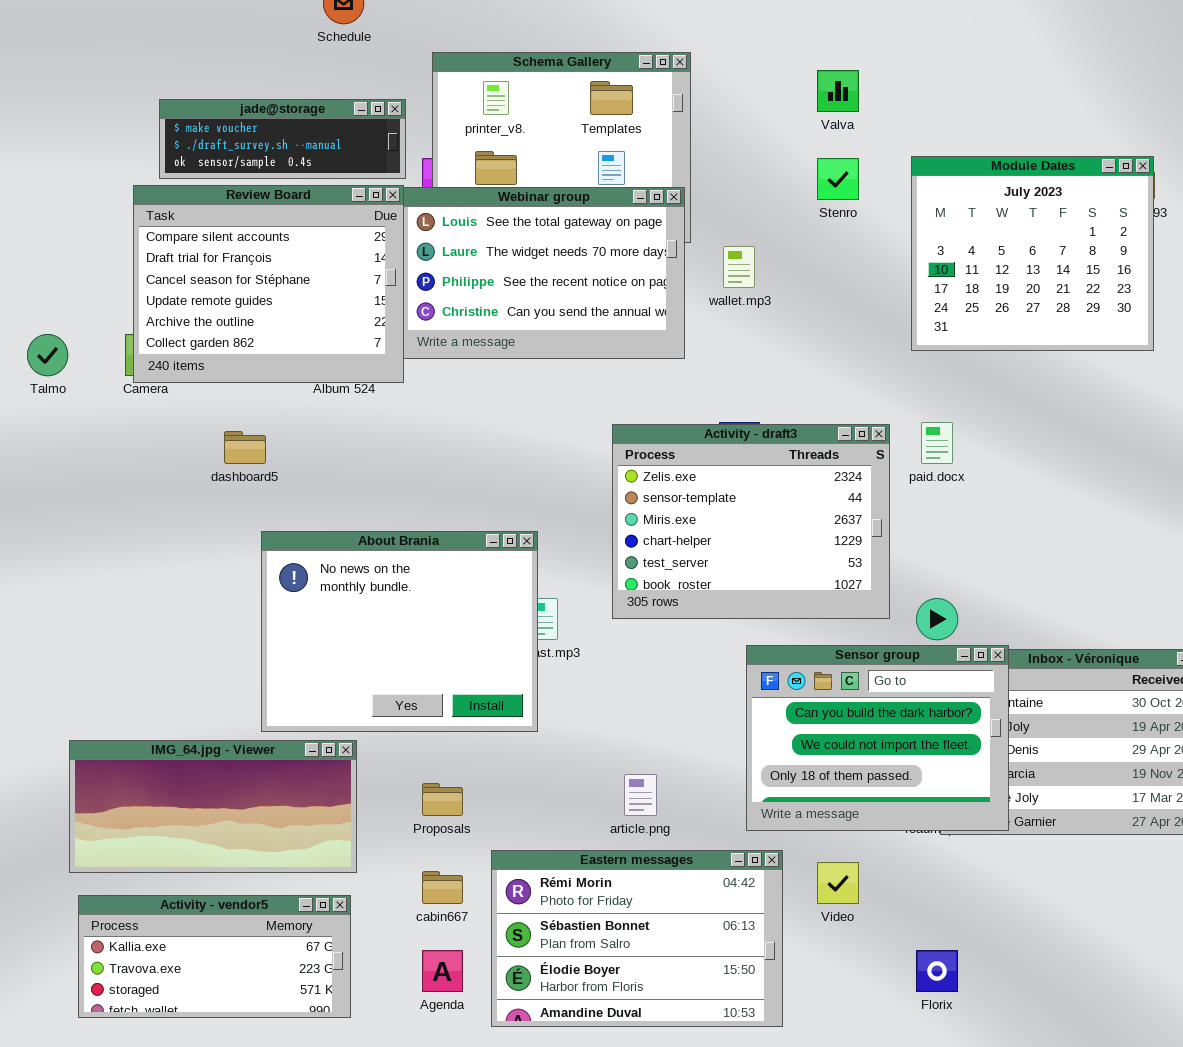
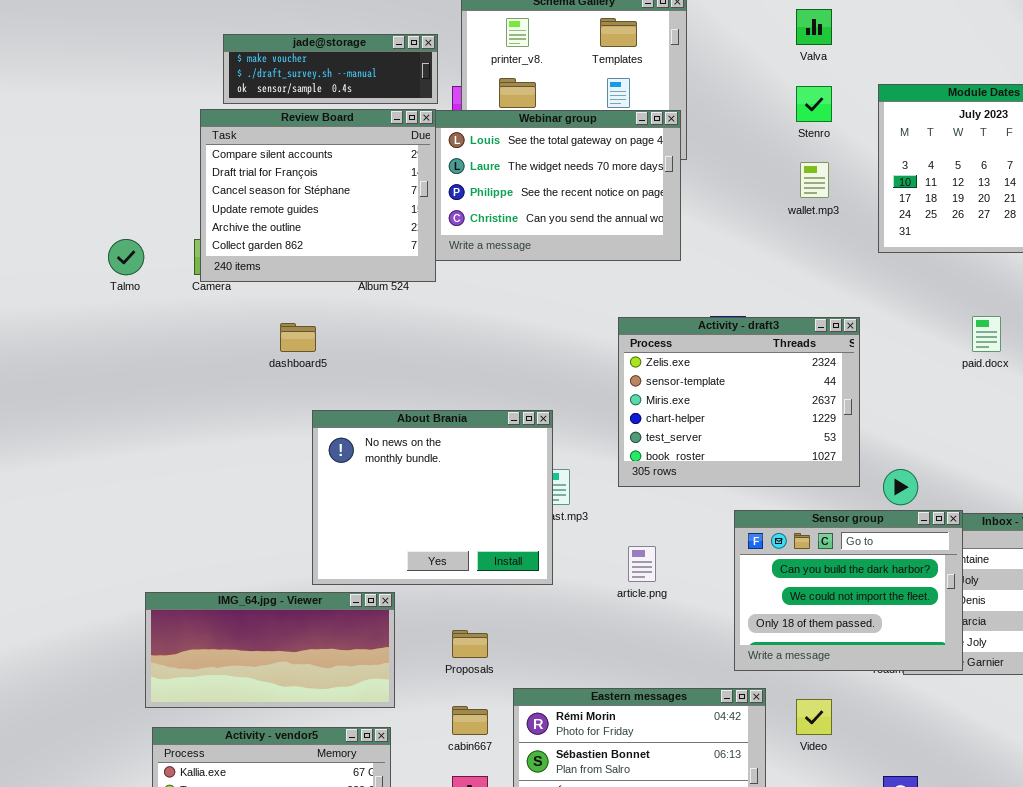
wallet.mp3: [723,246,755,288] -> [800,162,829,198], moved
paid.docx: [921,422,953,464] -> [972,316,1001,352], moved
article.png: [624,774,657,816] -> [628,546,656,582], moved

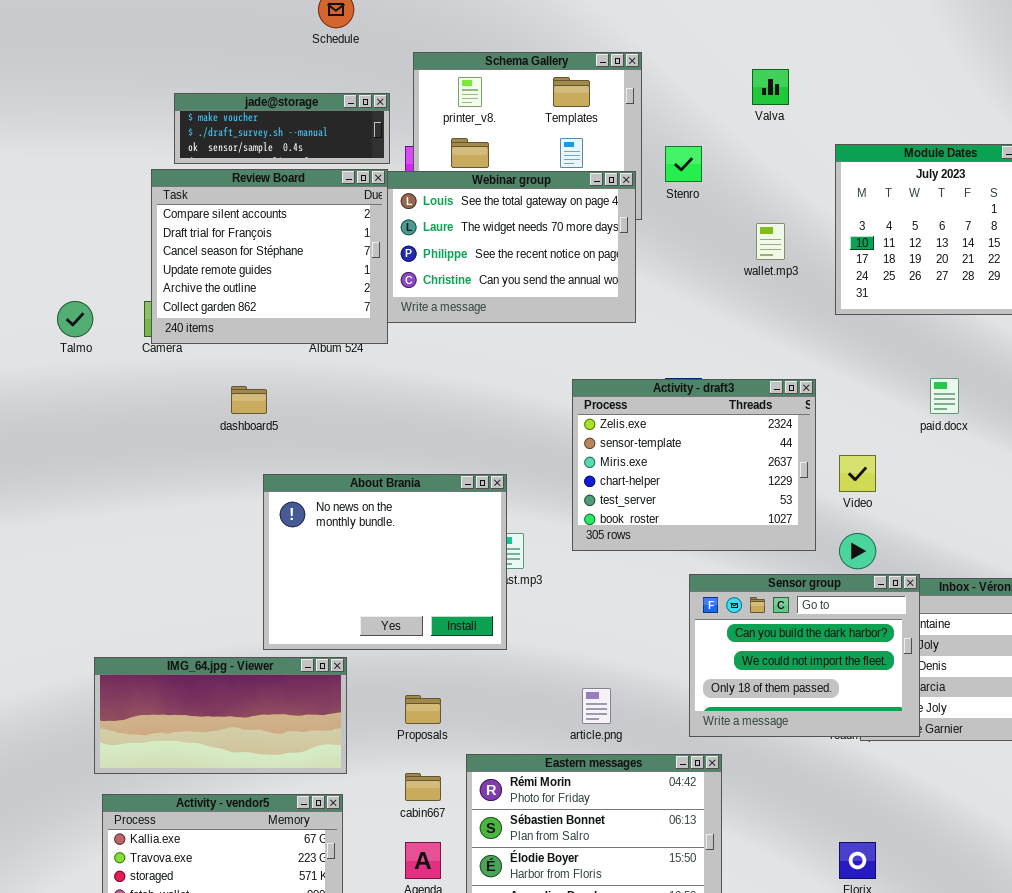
Stenro: [796,86,832,122] -> [665,146,702,182], moved
article.png: [628,546,656,582] -> [582,688,611,724], moved
Video: [796,699,832,735] -> [839,455,876,492], moved

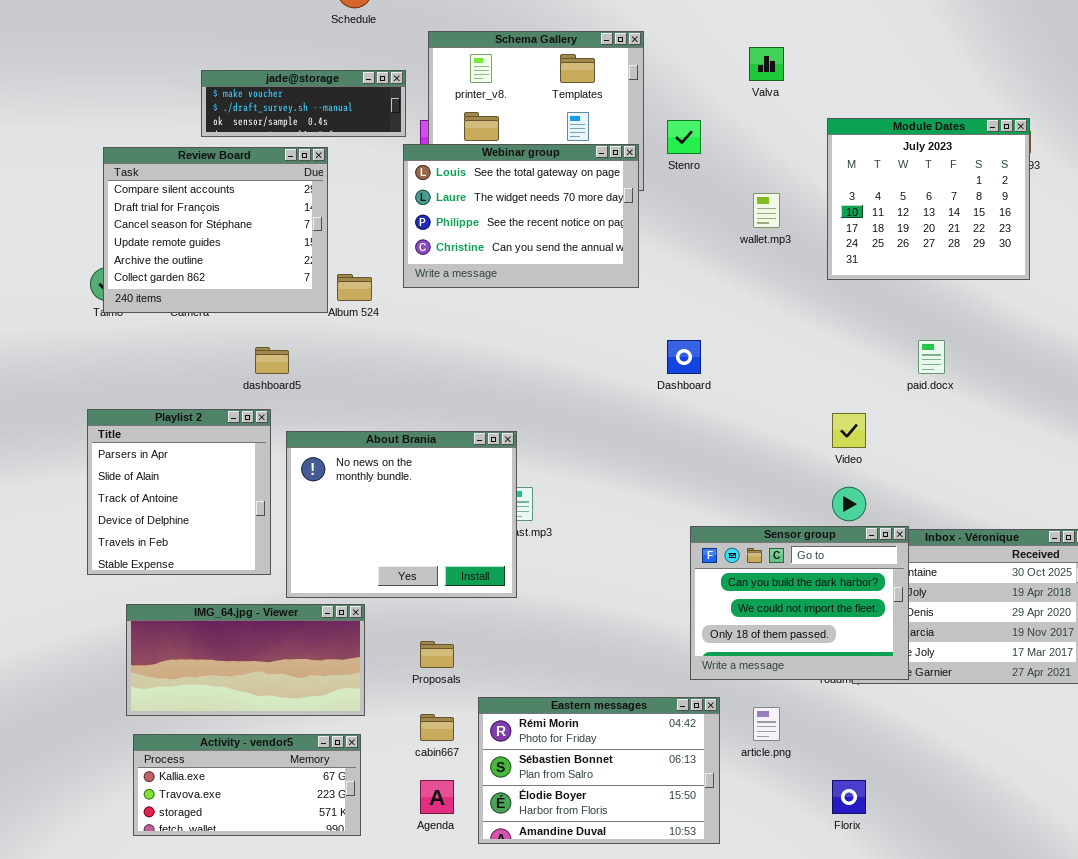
Review Board: [151,169,388,344] -> [103,147,328,313], moved
Activity - draft3: [572,379,816,551] -> none, closed
Playlist 2: none -> [87,409,271,575], opened
article.png: [582,688,611,724] -> [753,707,780,741], moved

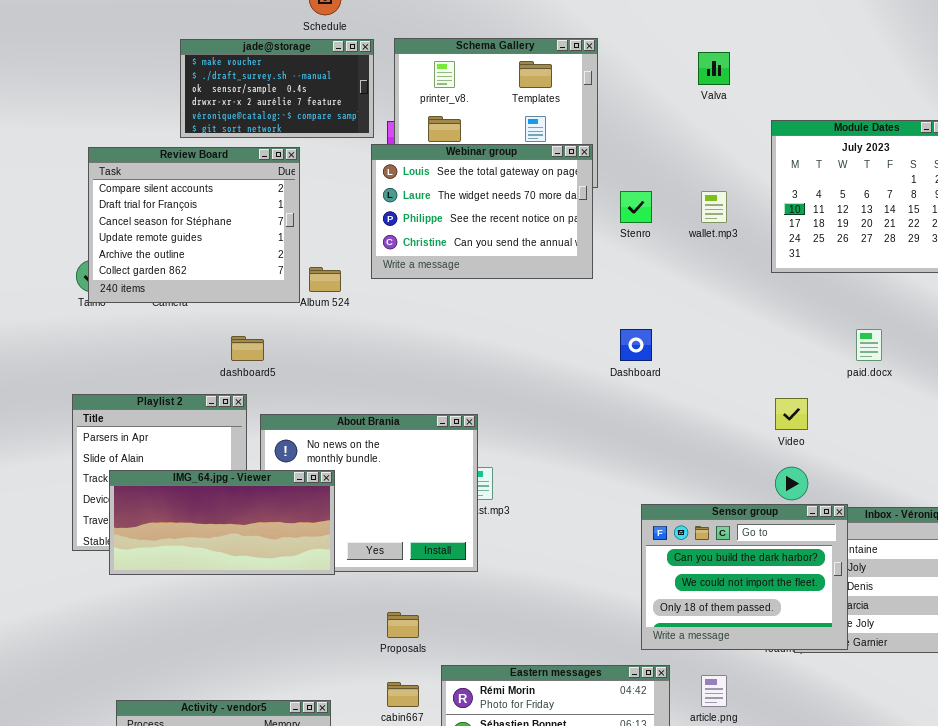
jade@storage: [201,70,406,137] -> [180,39,374,138], resized
Stenro: [667,120,701,154] -> [620,191,652,223], moved
IMG_64.jpg - Viewer: [126,604,365,716] -> [109,470,335,575], moved

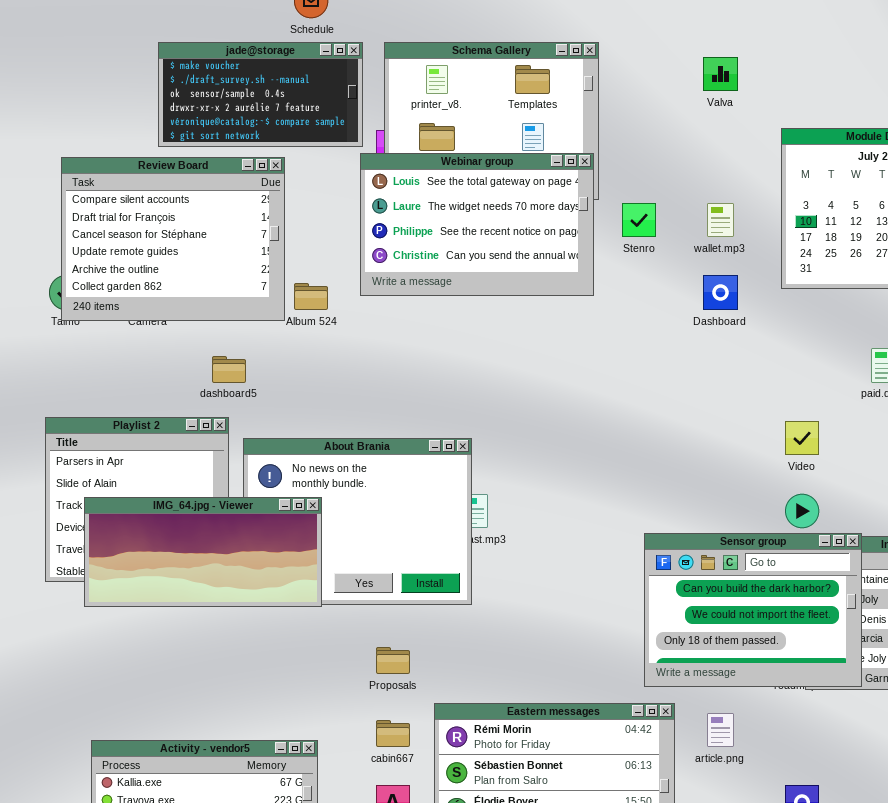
Dashboard: [620,329,652,361] -> [703,275,738,310], moved

